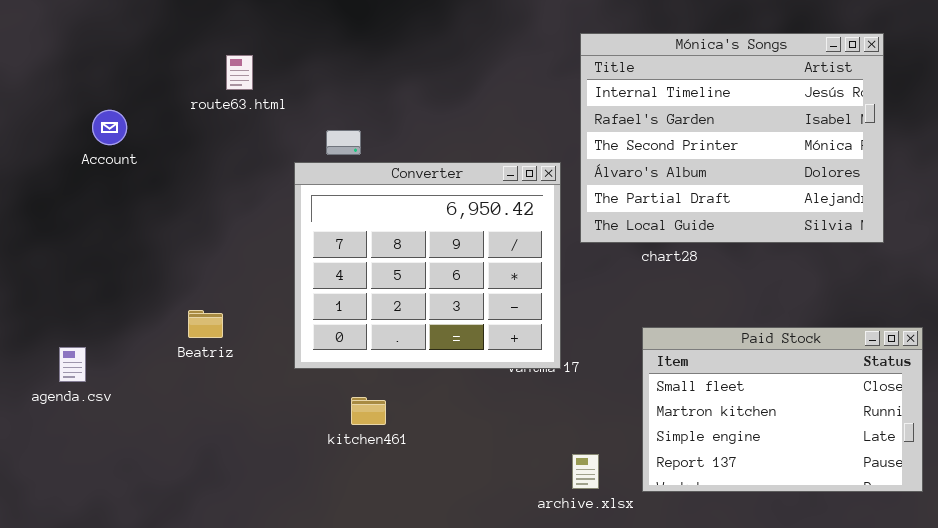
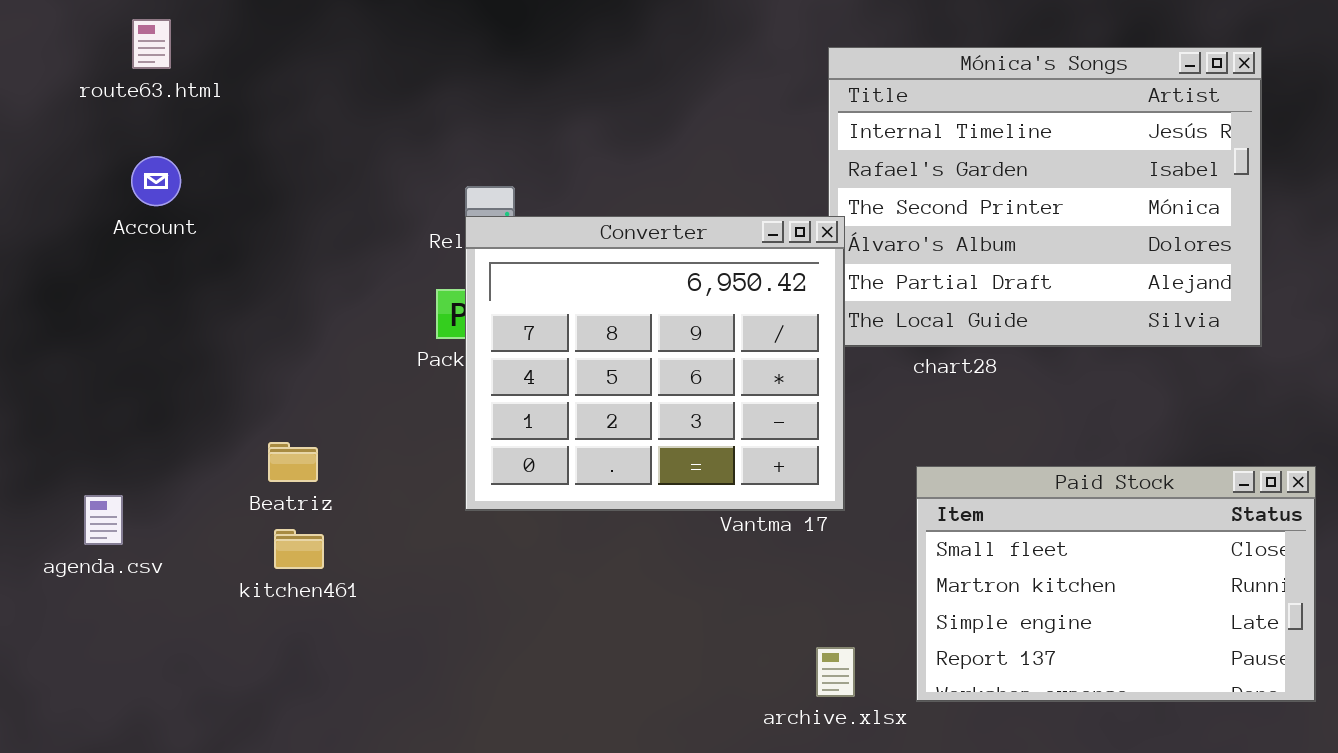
route63.html: [226,55,253,90] -> [132,19,171,69], moved
Converter: [294,162,561,369] -> [465,216,845,511], moved
kitchen461: [351,397,386,425] -> [274,529,324,569], moved

